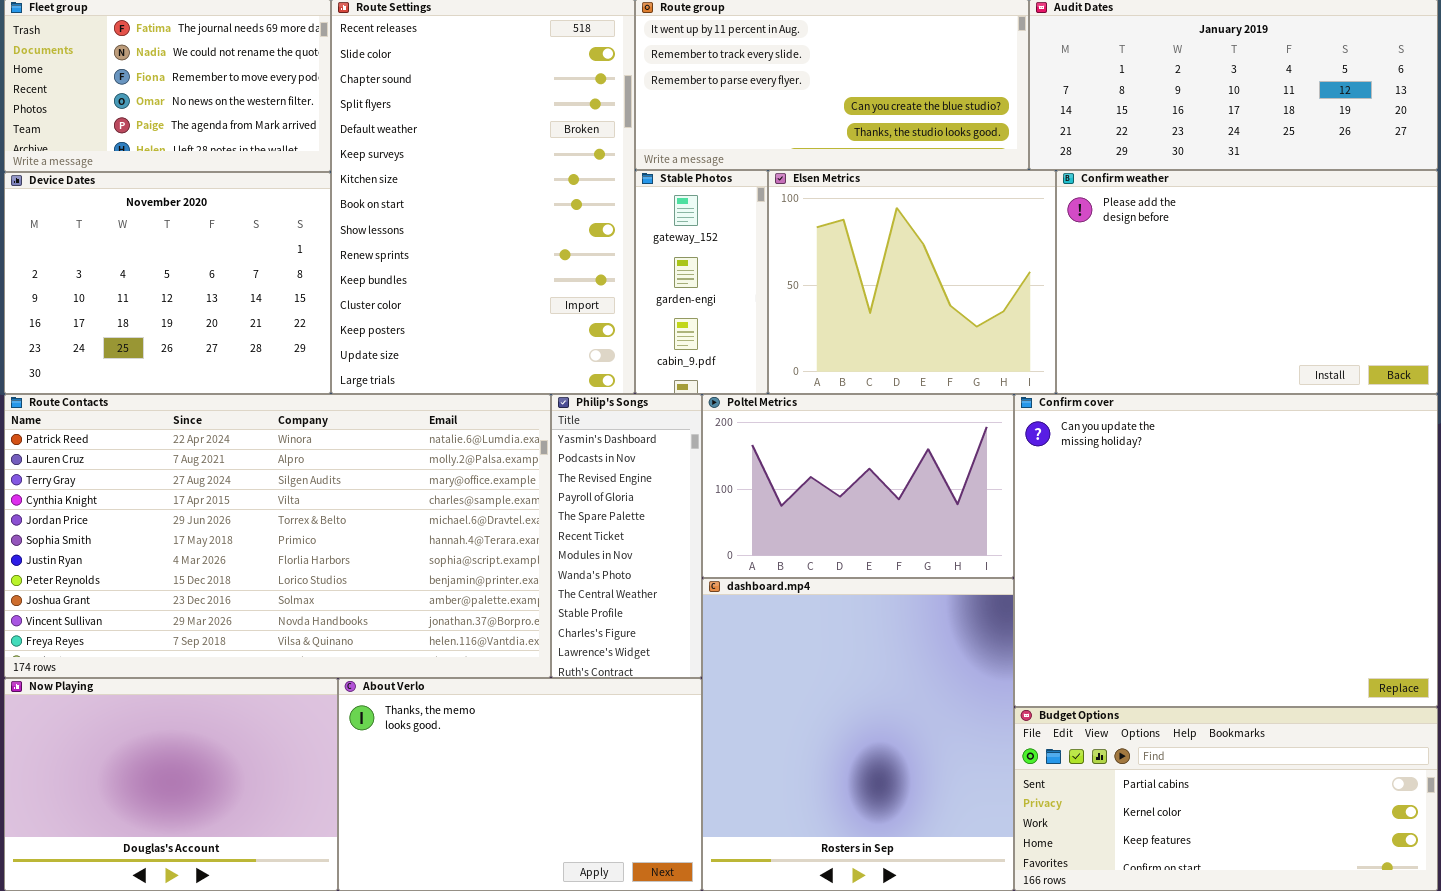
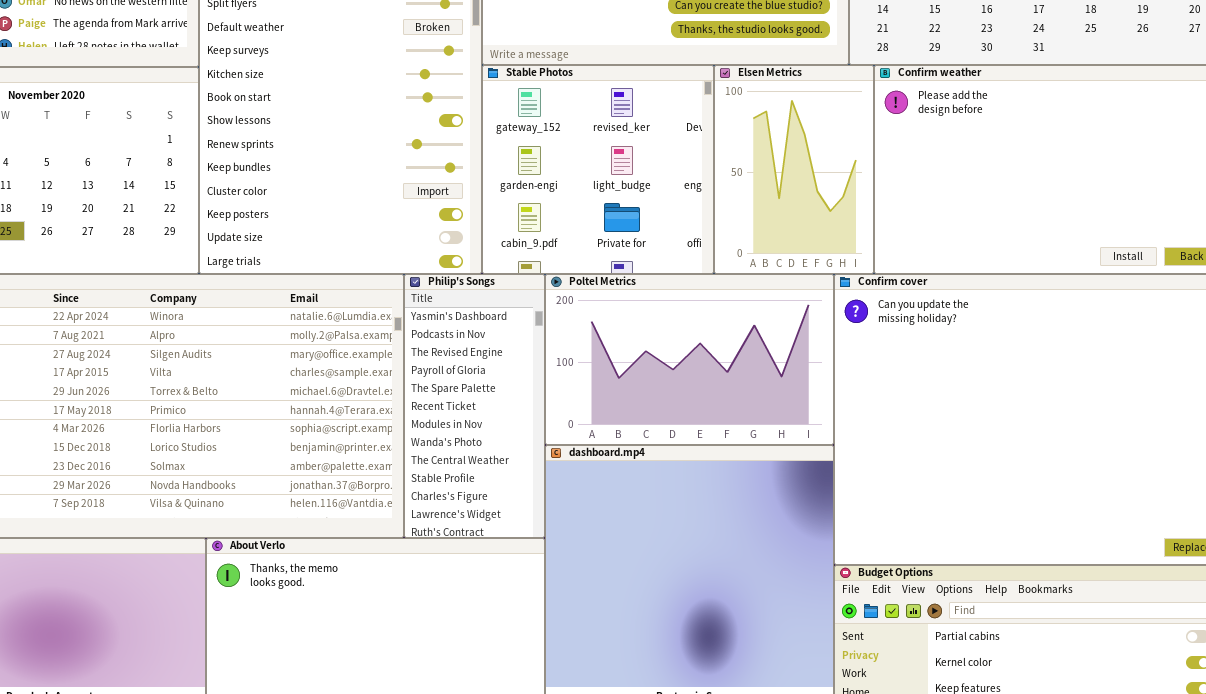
Stable Photos: [635,170,768,394] -> [482,65,714,274], resized
Elsen Metrics: [768,170,1056,394] -> [714,65,874,274], resized

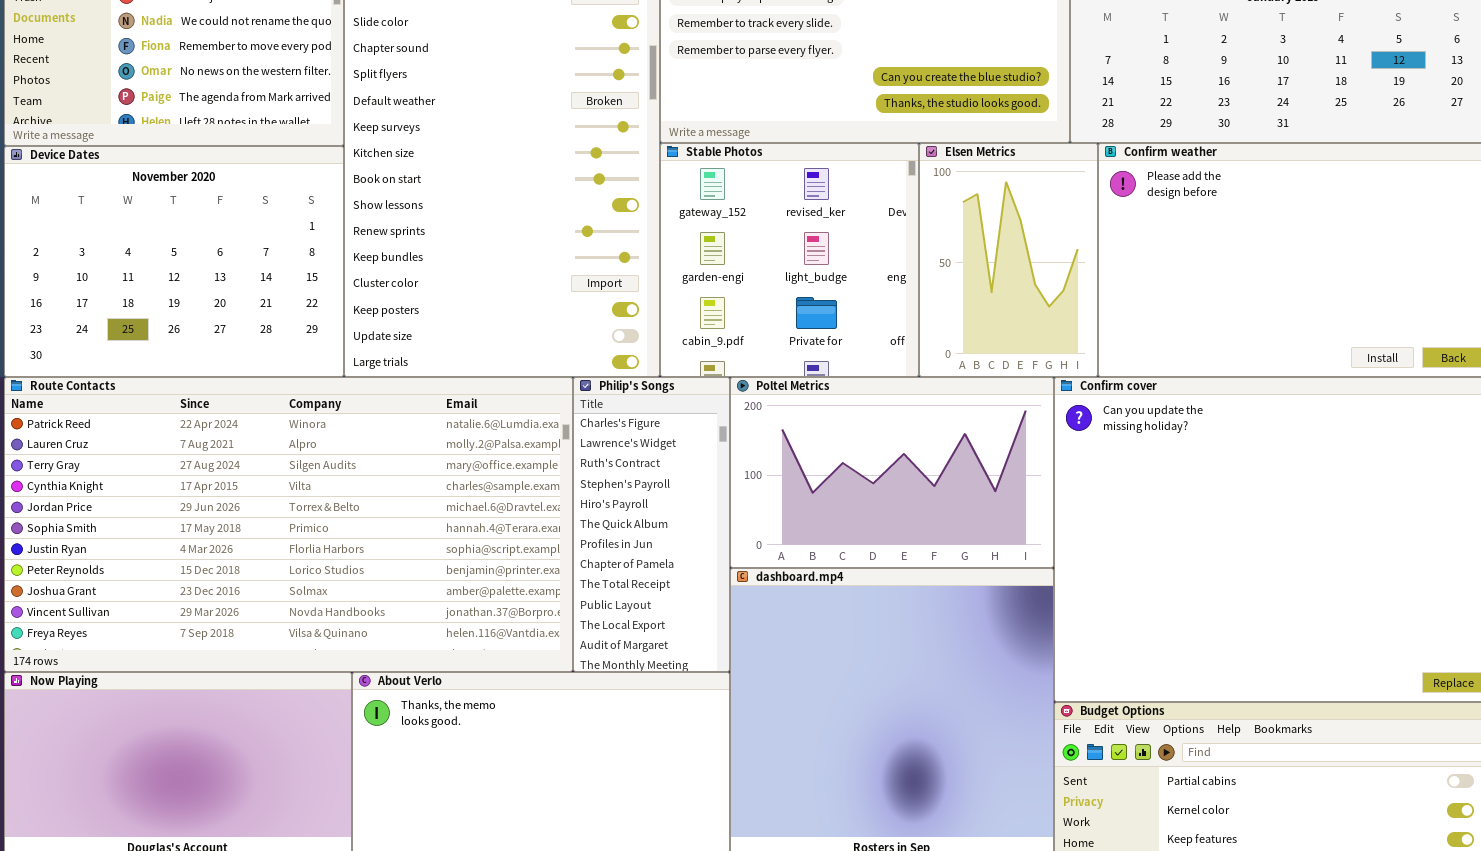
Philip's Songs: [404,274,545,538] -> [573,377,730,672], scrolled down 10 rows

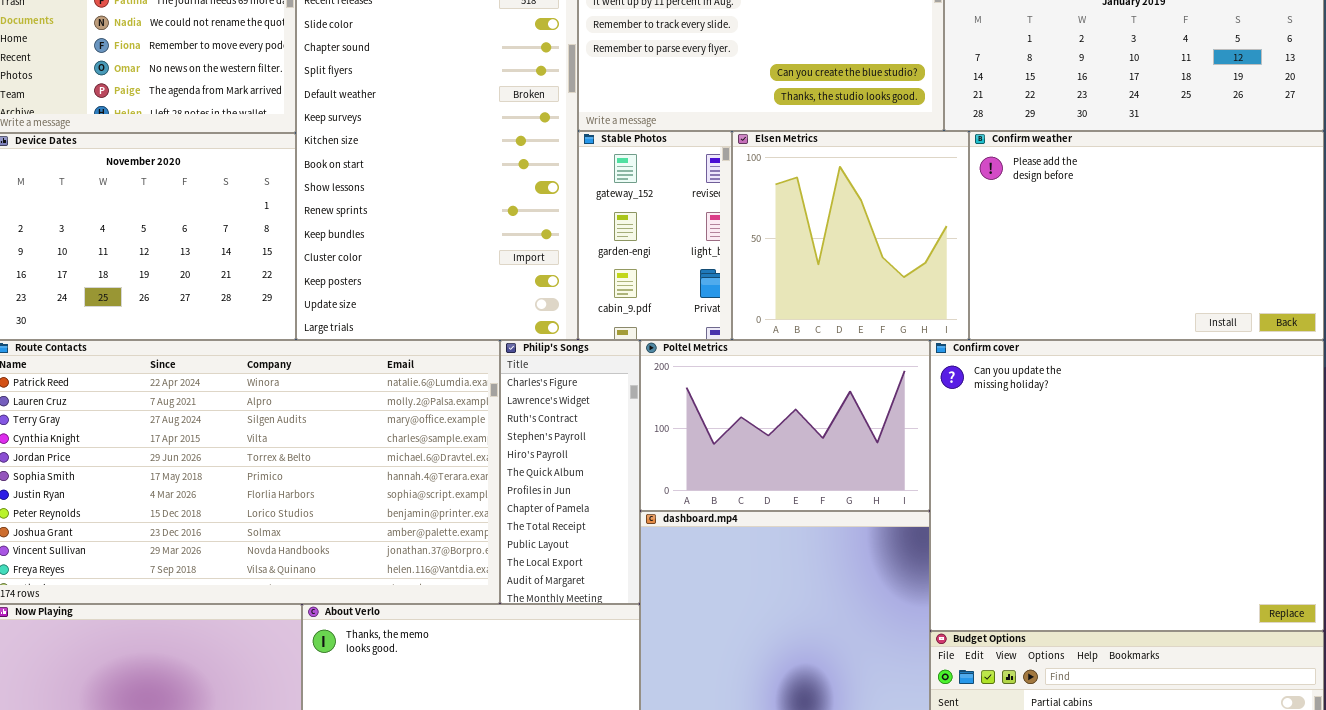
Stable Photos: [660,143,919,377] -> [578,131,732,340], resized
Elsen Metrics: [919,143,1098,377] -> [732,131,969,340], resized

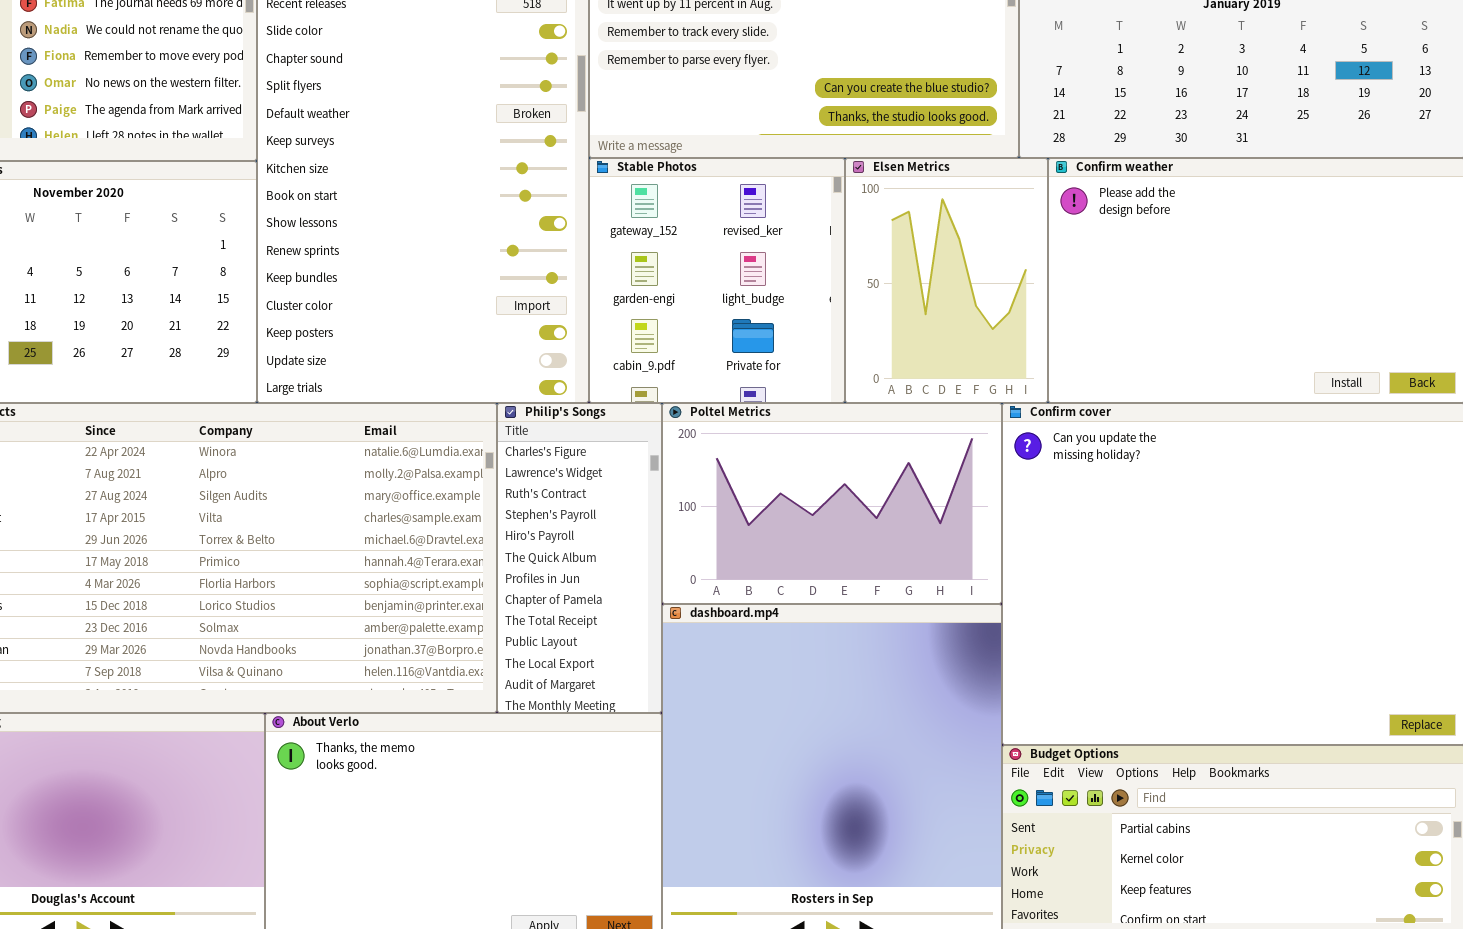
Stable Photos: [578,131,732,340] -> [589,158,845,403], resized
Elsen Metrics: [732,131,969,340] -> [845,158,1048,403], resized

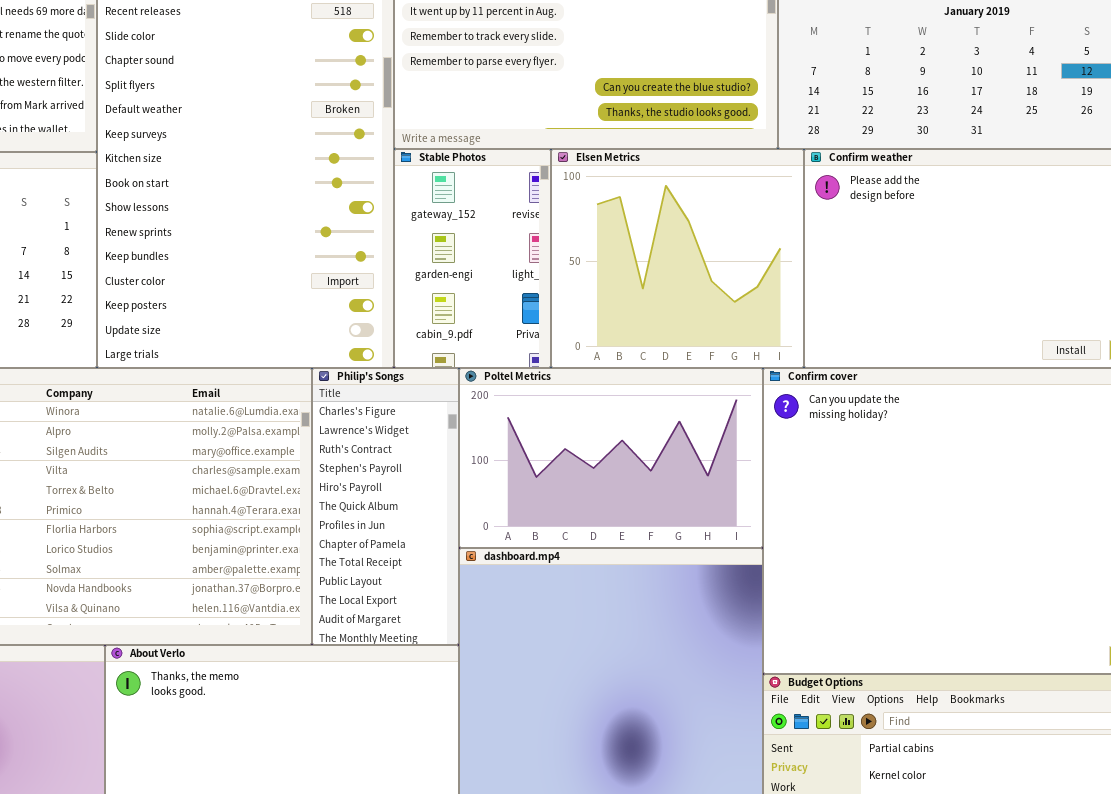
Stable Photos: [589,158,845,403] -> [394,149,551,368], resized
Elsen Metrics: [845,158,1048,403] -> [551,149,804,368], resized

